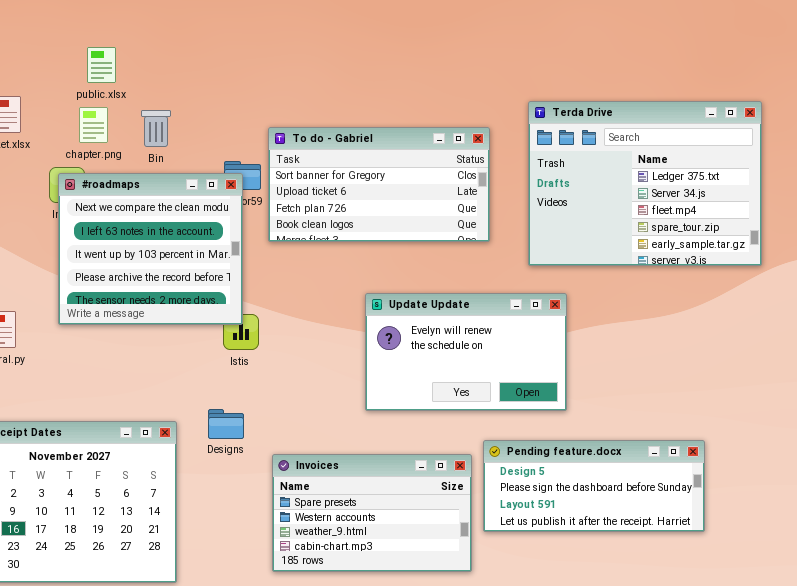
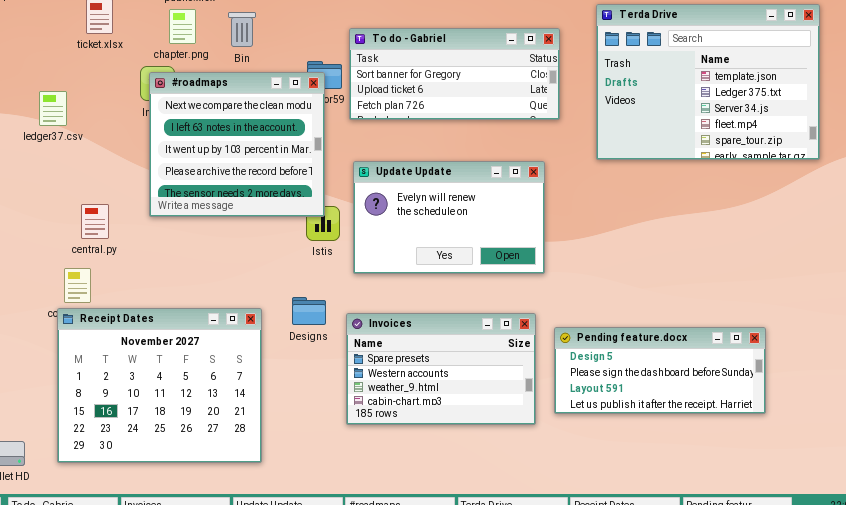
Terda Drive: [528,101,762,266] -> [596,4,820,160], scrolled up 1 row
To do - Gabriel: [268,127,490,242] -> [349,28,560,120], resized
Update Update: [365,293,567,411] -> [353,161,545,274], moved
Invoices: [272,454,472,572] -> [346,313,536,425], moved

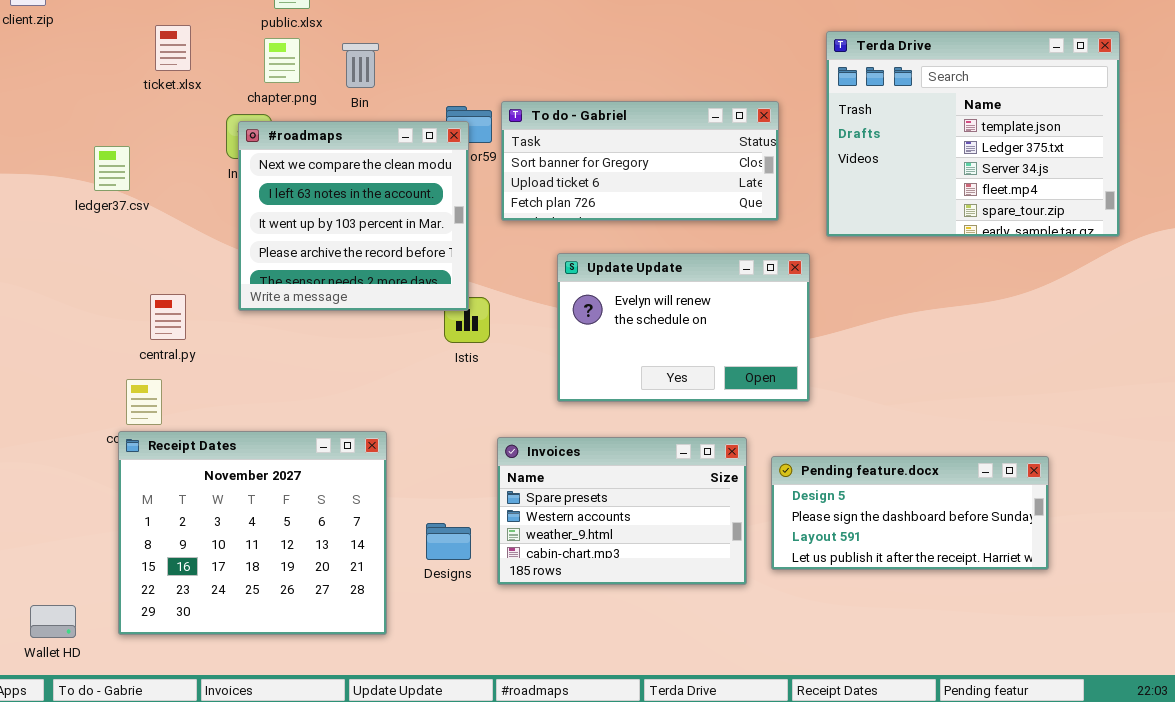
To do - Gabriel: [349,28,560,120] -> [501,101,779,221], moved
Update Update: [353,161,545,274] -> [557,253,810,402], moved
Designs: [292,297,326,325] -> [426,523,471,560], moved

